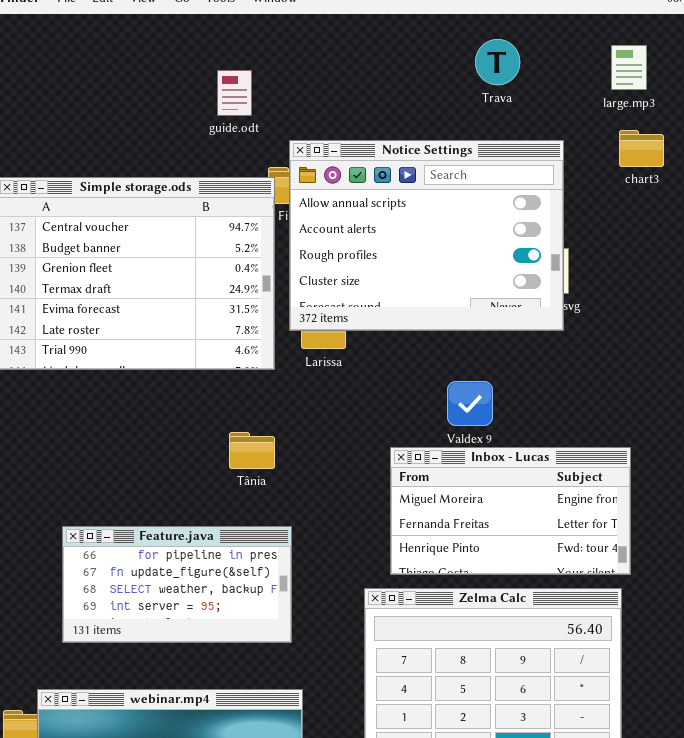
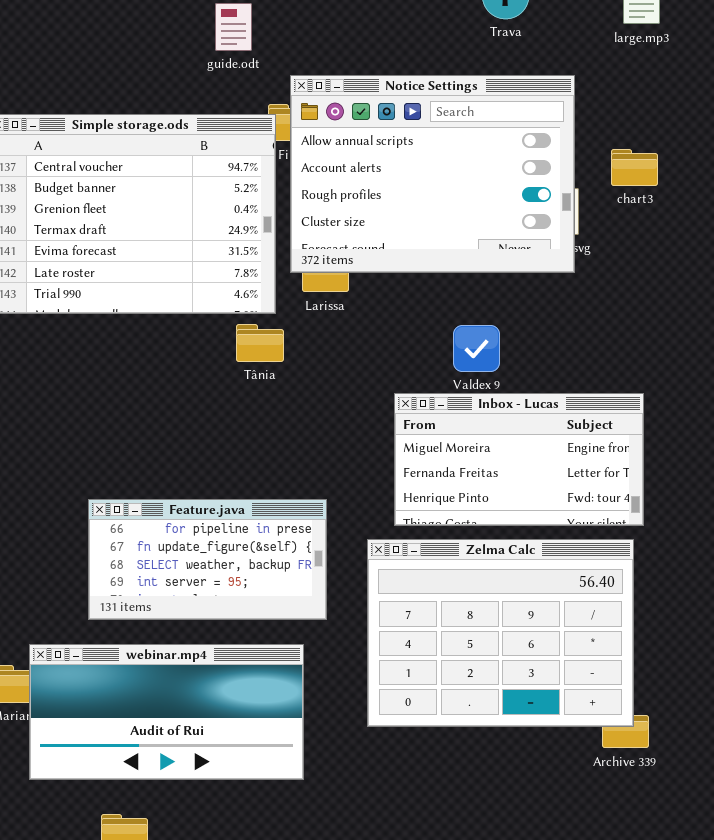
chart3: [619,130,664,167] -> [611,149,658,186], moved
Tânia: [229,432,275,469] -> [236,324,284,362], moved
Feature.java: [62,526,292,643] -> [88,499,327,620], moved

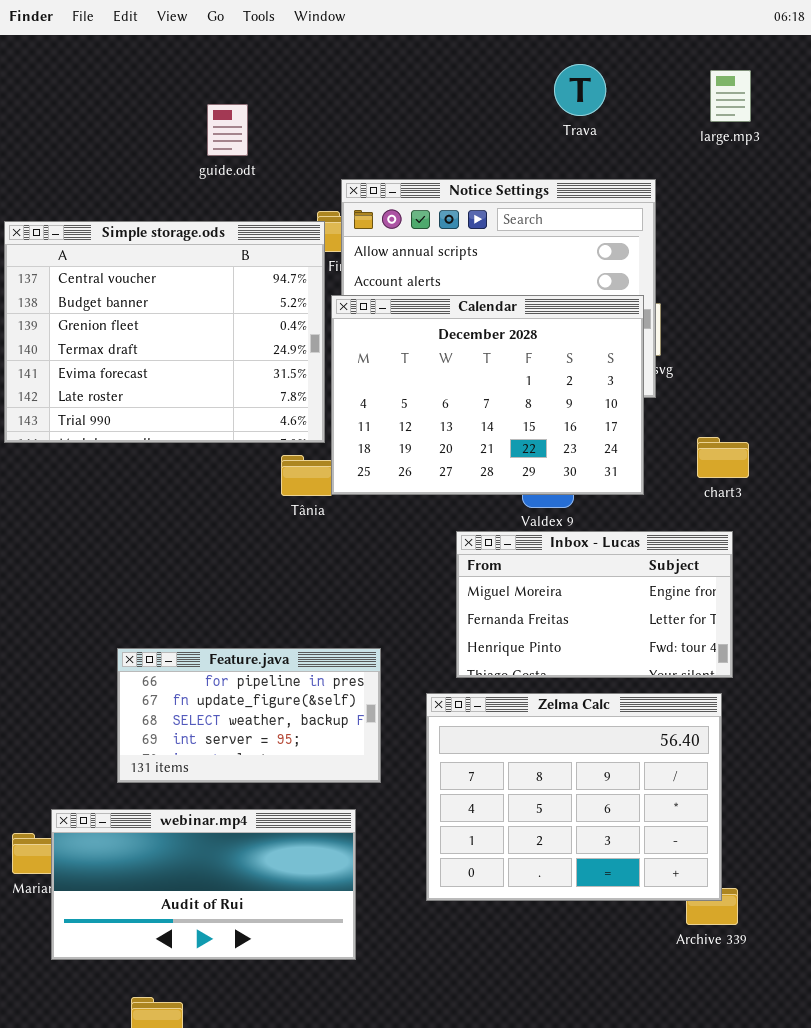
guide.odt: [215,3,252,51] -> [207,104,248,156], moved
chart3: [611,149,658,186] -> [697,437,749,478], moved
Calendar: none -> [331,295,644,495], opened

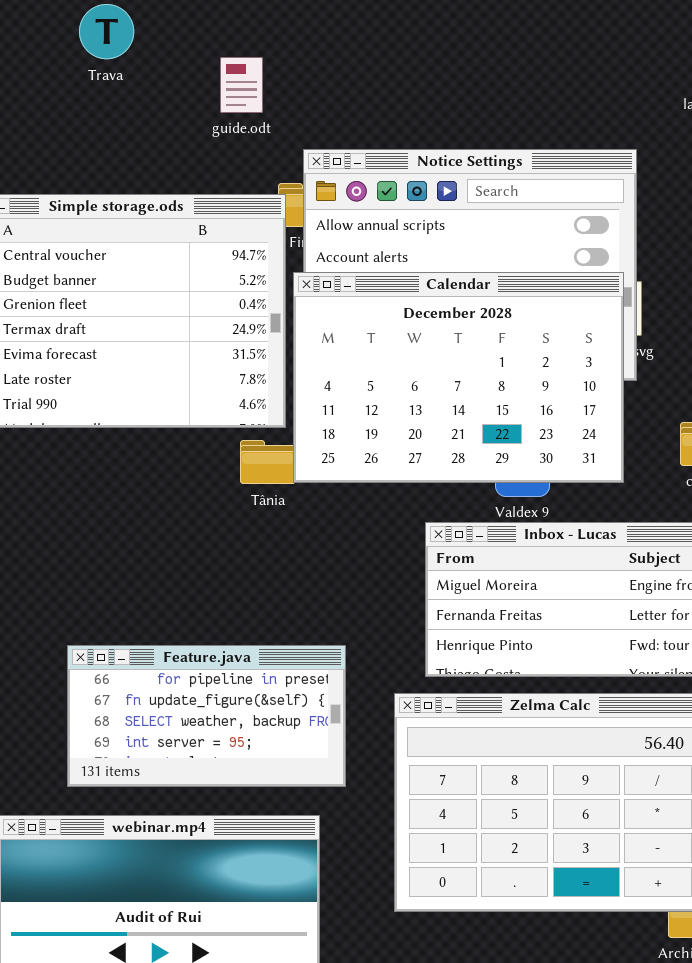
Trava: [554,64,606,116] -> [79,4,134,59], moved
guide.odt: [207,104,248,156] -> [220,57,263,113], moved

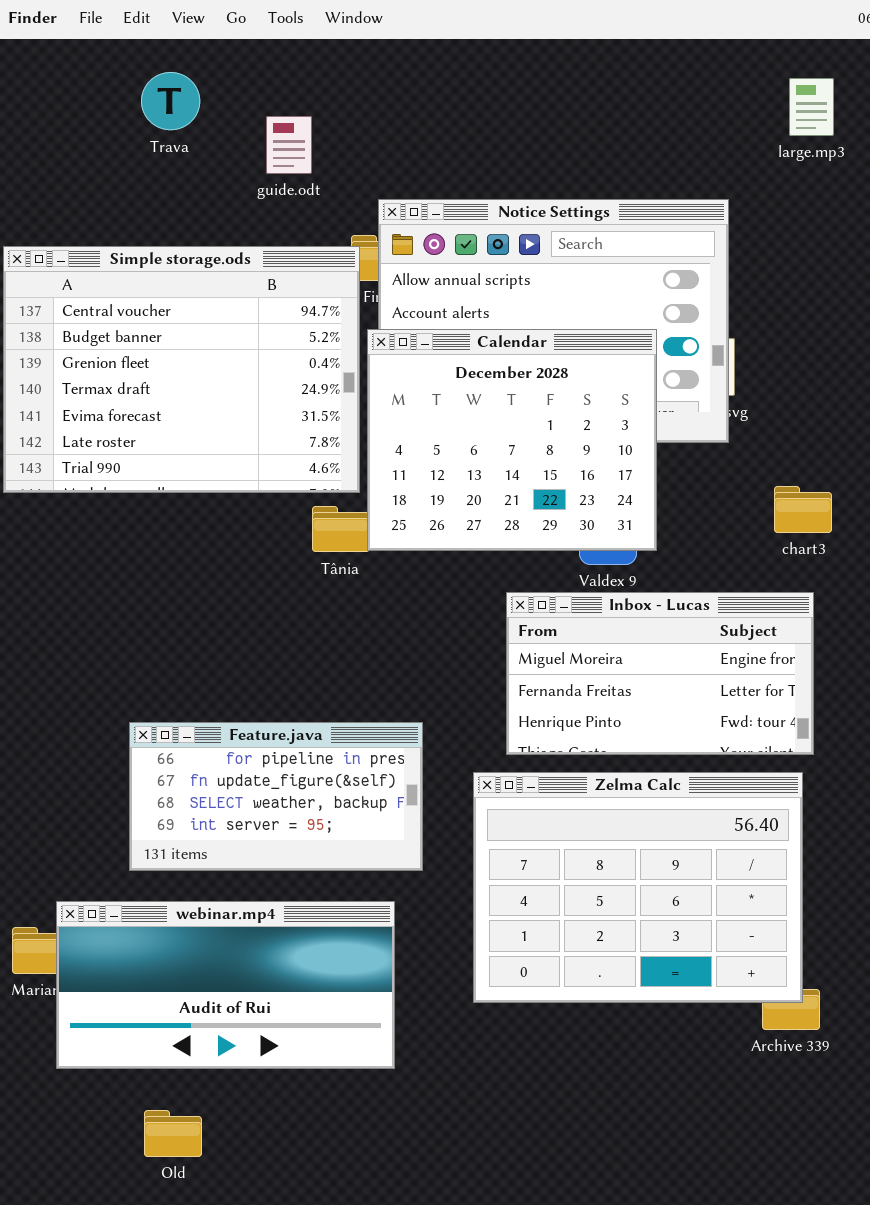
Trava: [79,4,134,59] -> [141,72,200,130], moved
guide.odt: [220,57,263,113] -> [266,116,312,174], moved
Calendar: [293,272,624,483] -> [367,329,657,551], resized

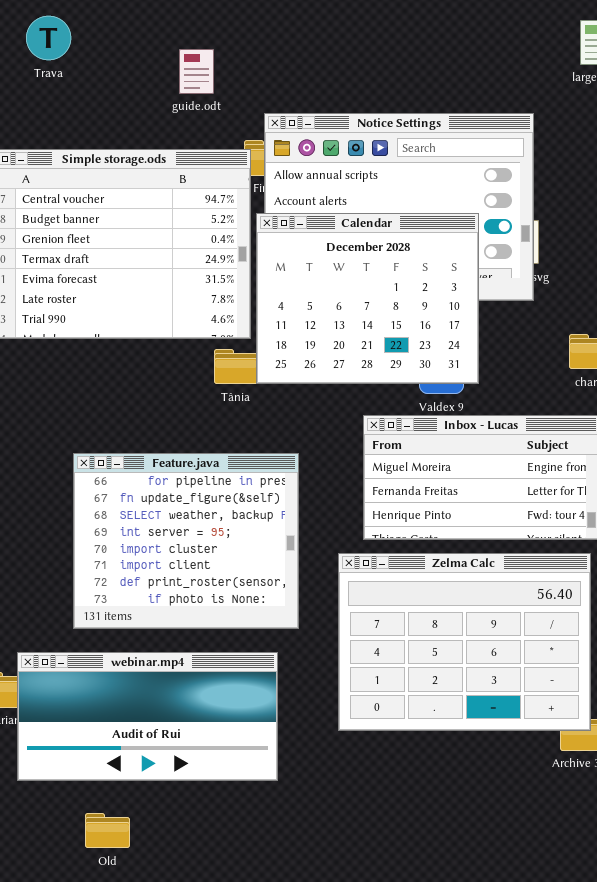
Trava: [141,72,200,130] -> [26,16,71,60], moved
Feature.java: [129,722,423,871] -> [73,453,299,629], resized

